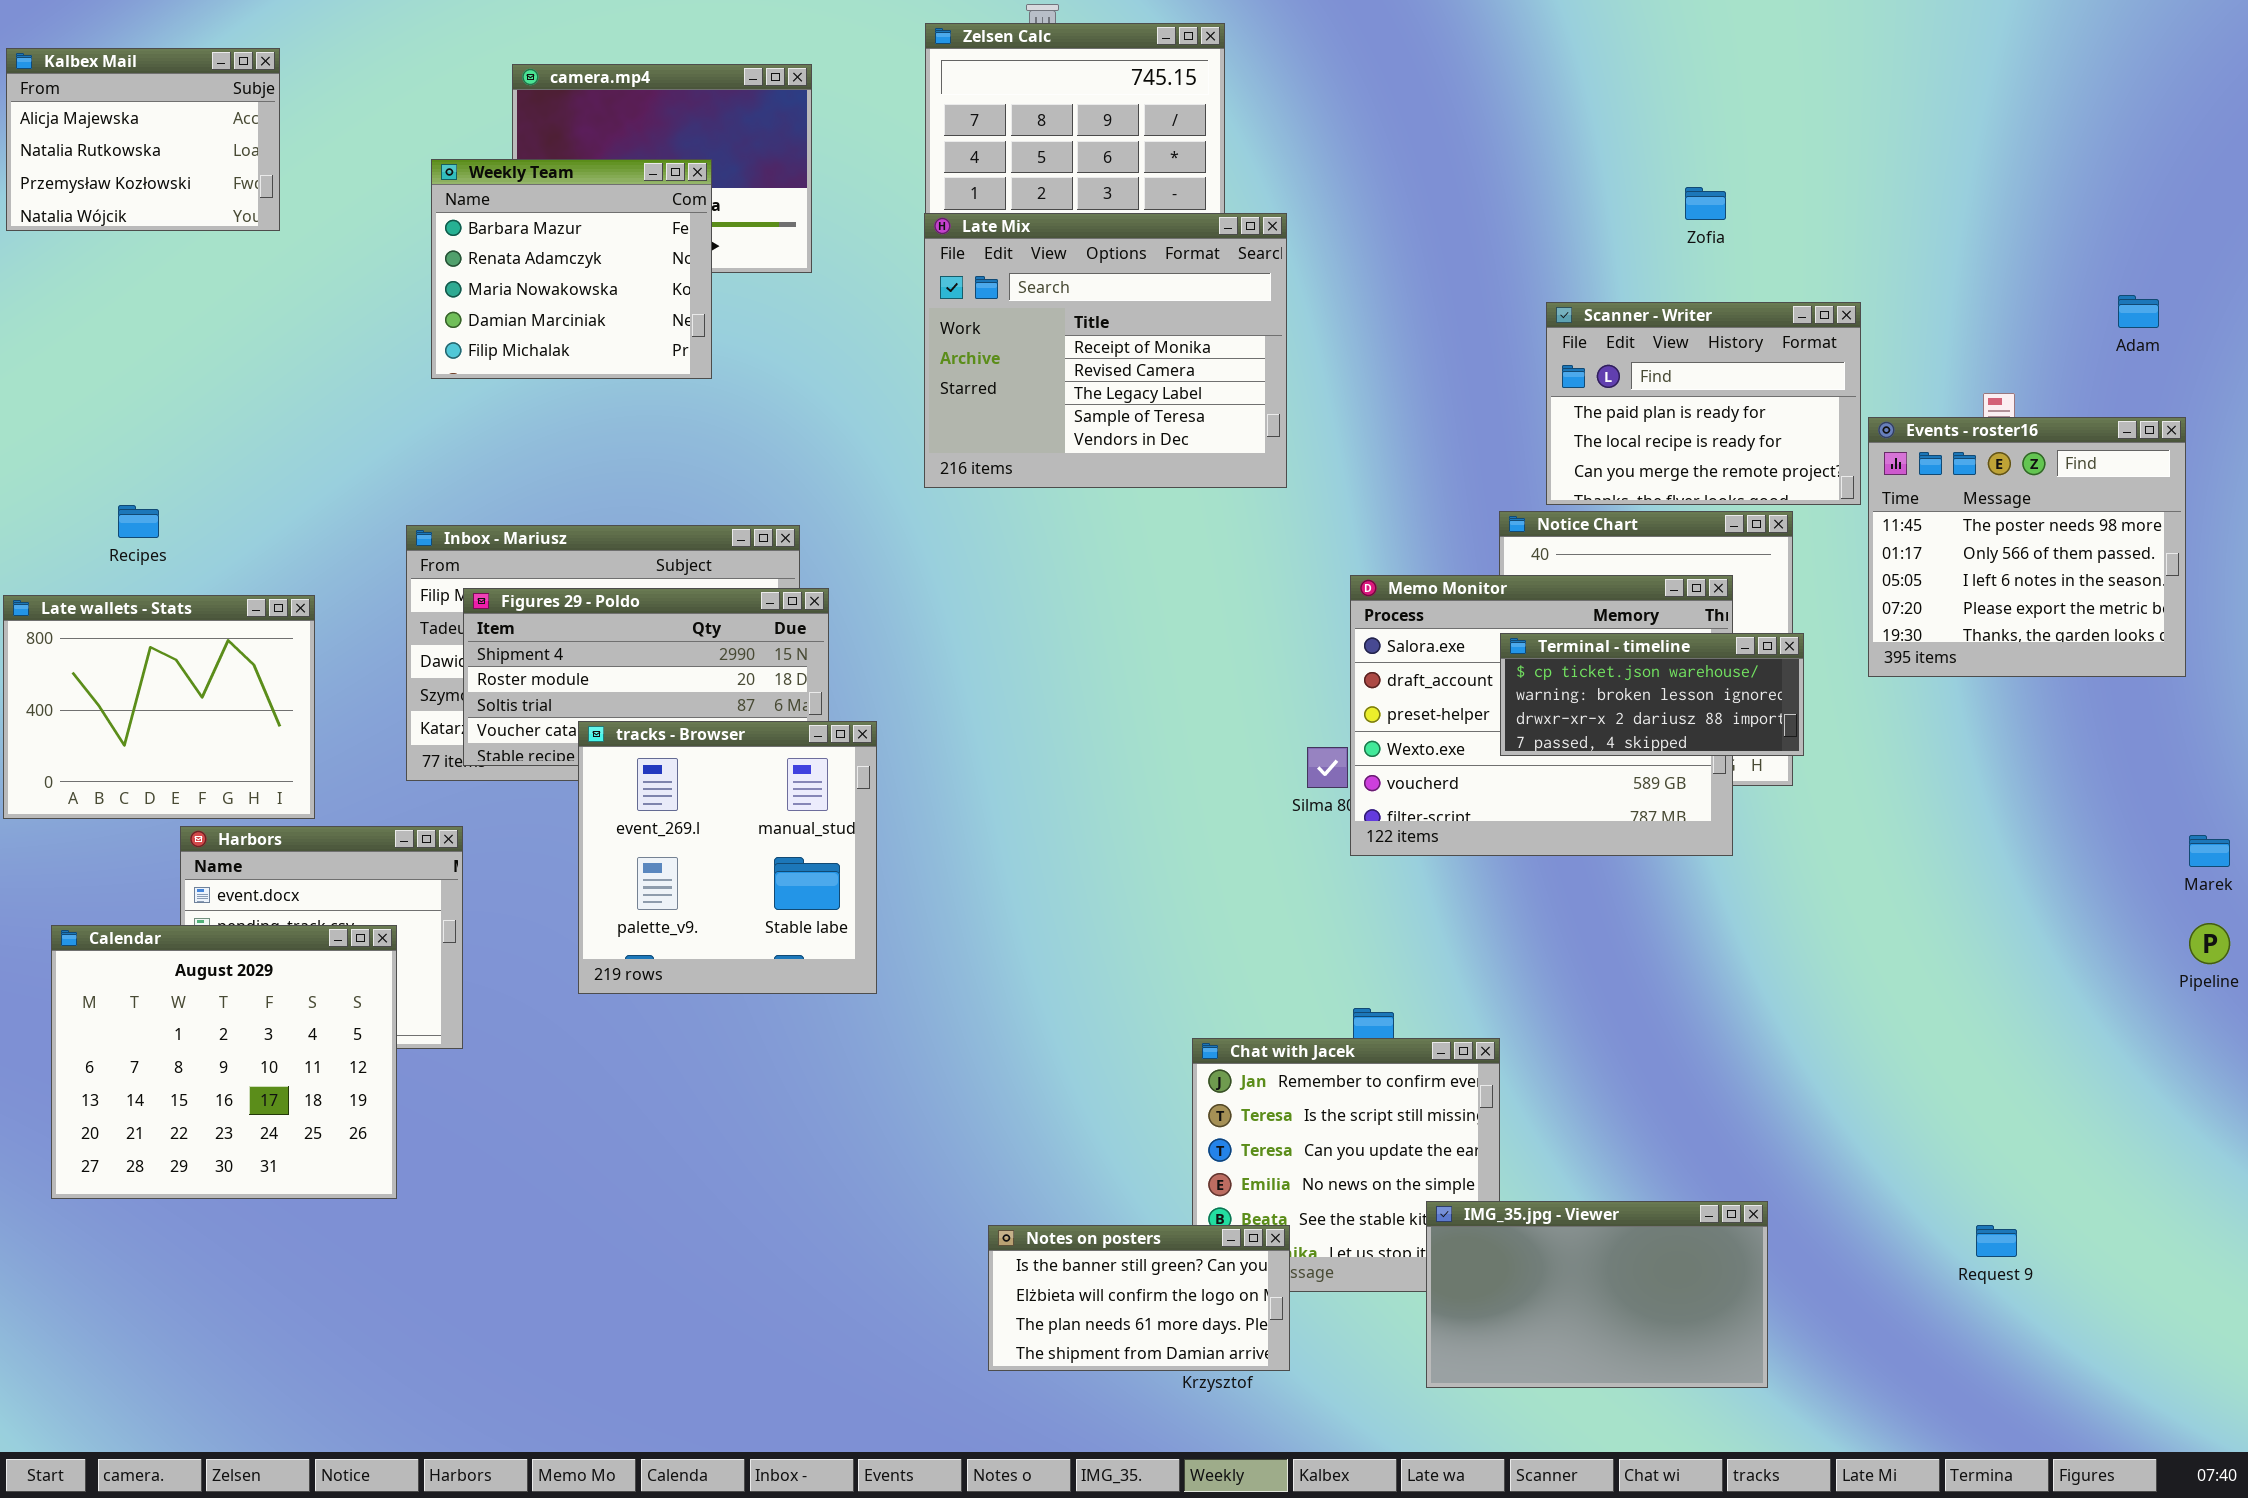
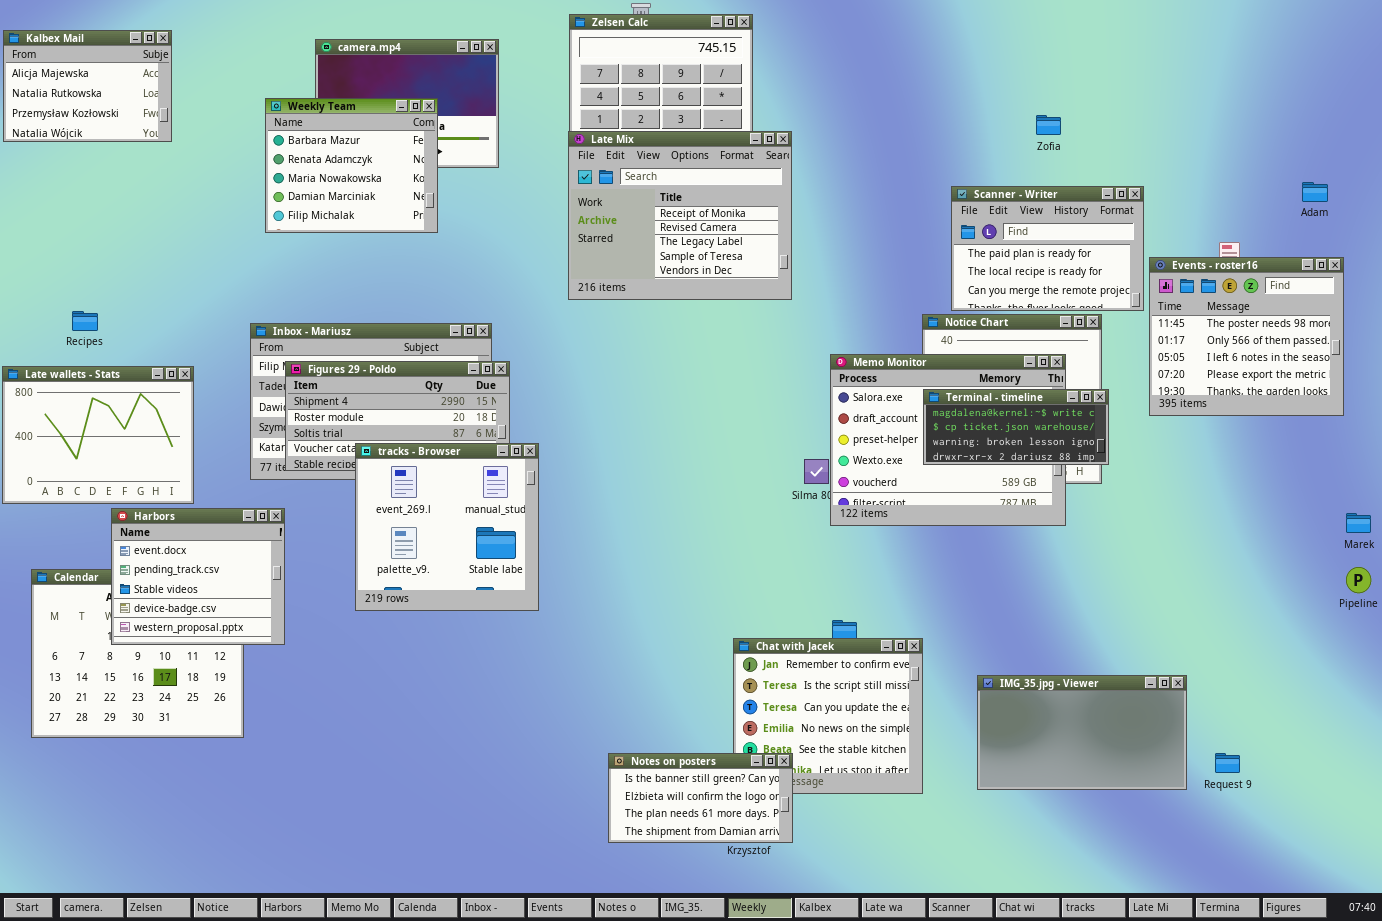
Terminal - timeline: [1500,633,1804,756] -> [923,389,1109,465], scrolled up 1 row
Harbors: [180,826,463,1049] -> [111,508,285,645], raised
IMG_35.jpg - Viewer: [1426,1201,1768,1388] -> [977,675,1187,790], moved

